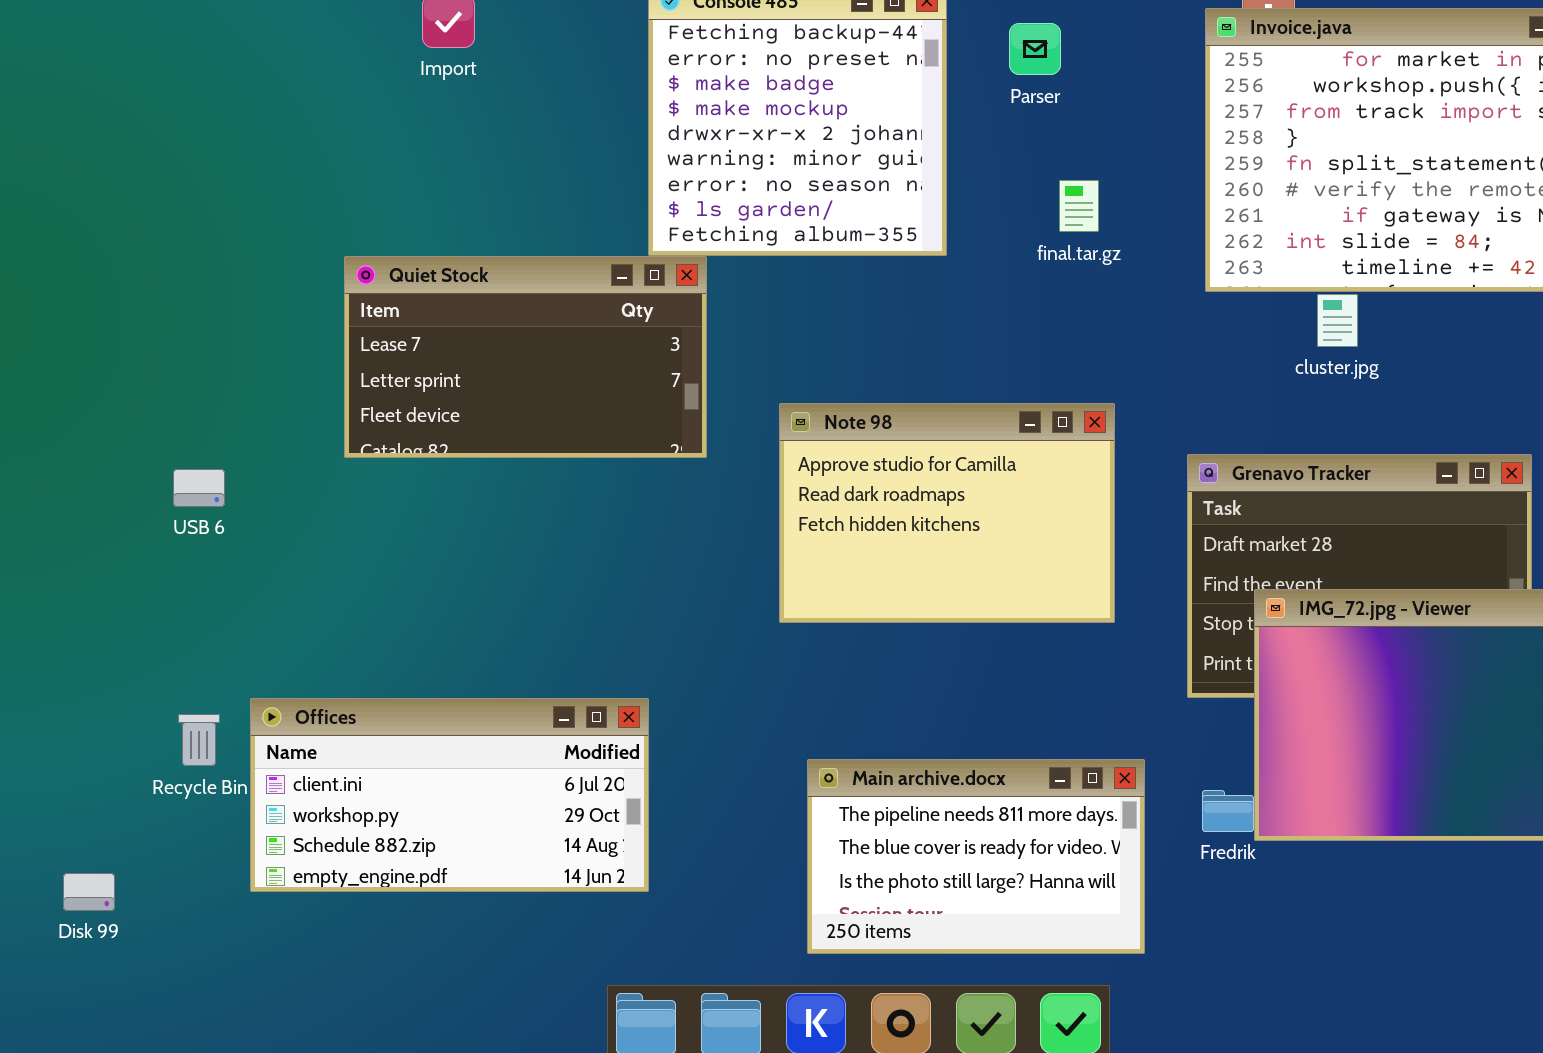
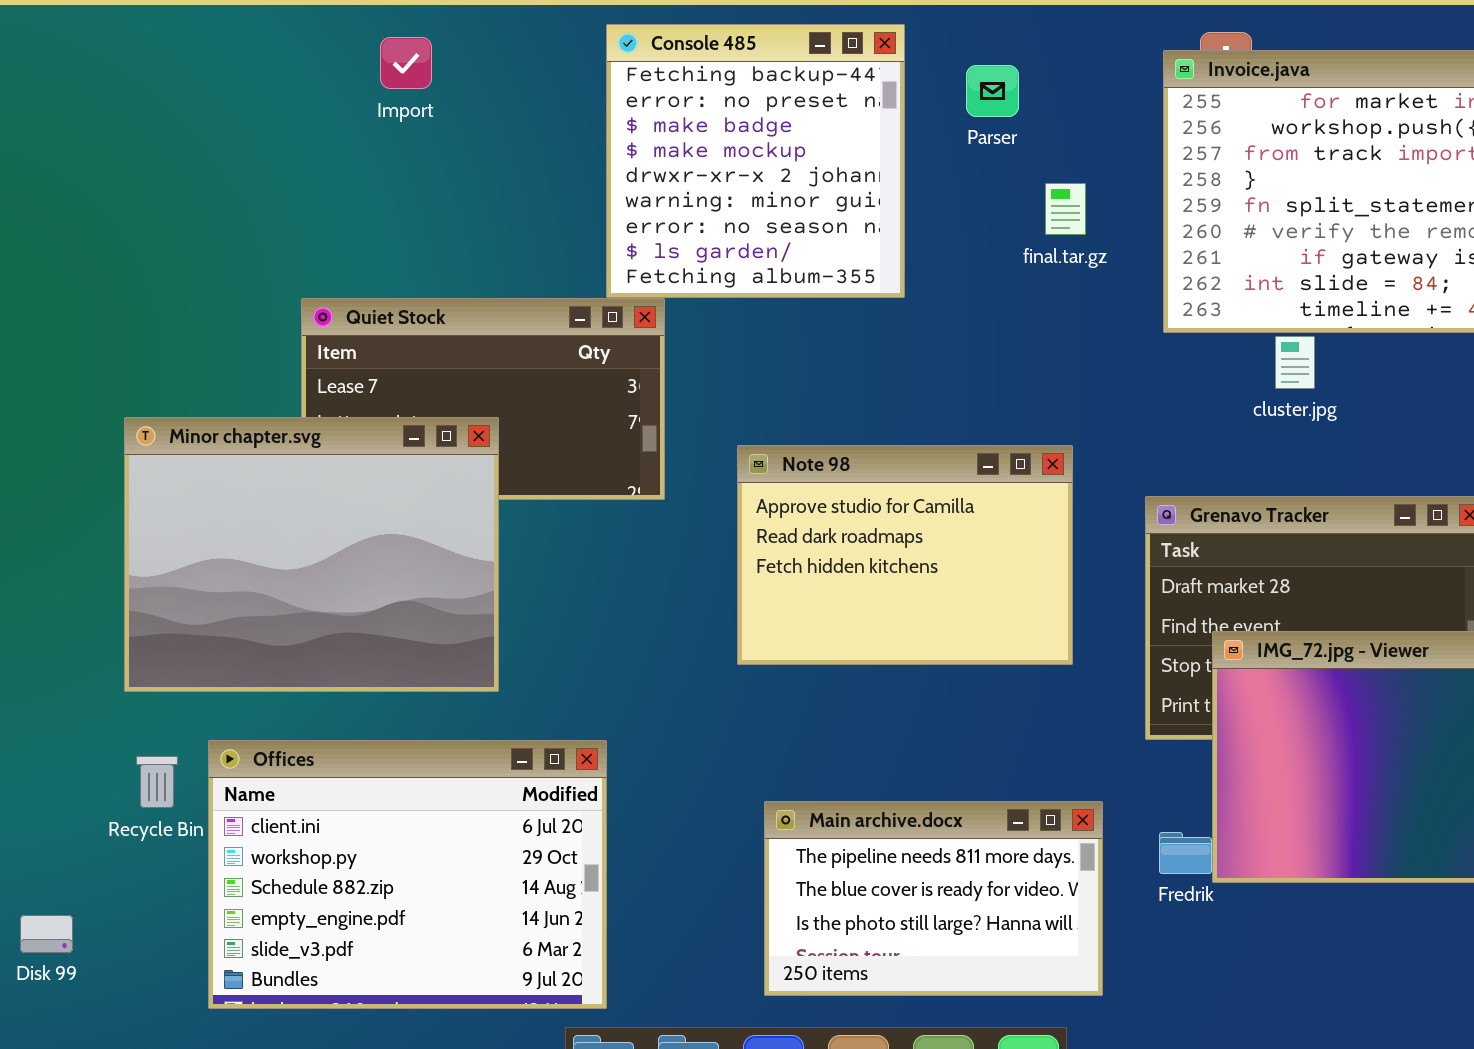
final.tar.gz: [1059,180,1099,232] -> [1045,183,1086,235], moved
Minor chapter.svg: none -> [124,417,499,692], opened
Offices: [250,698,649,892] -> [208,740,607,1009], resized

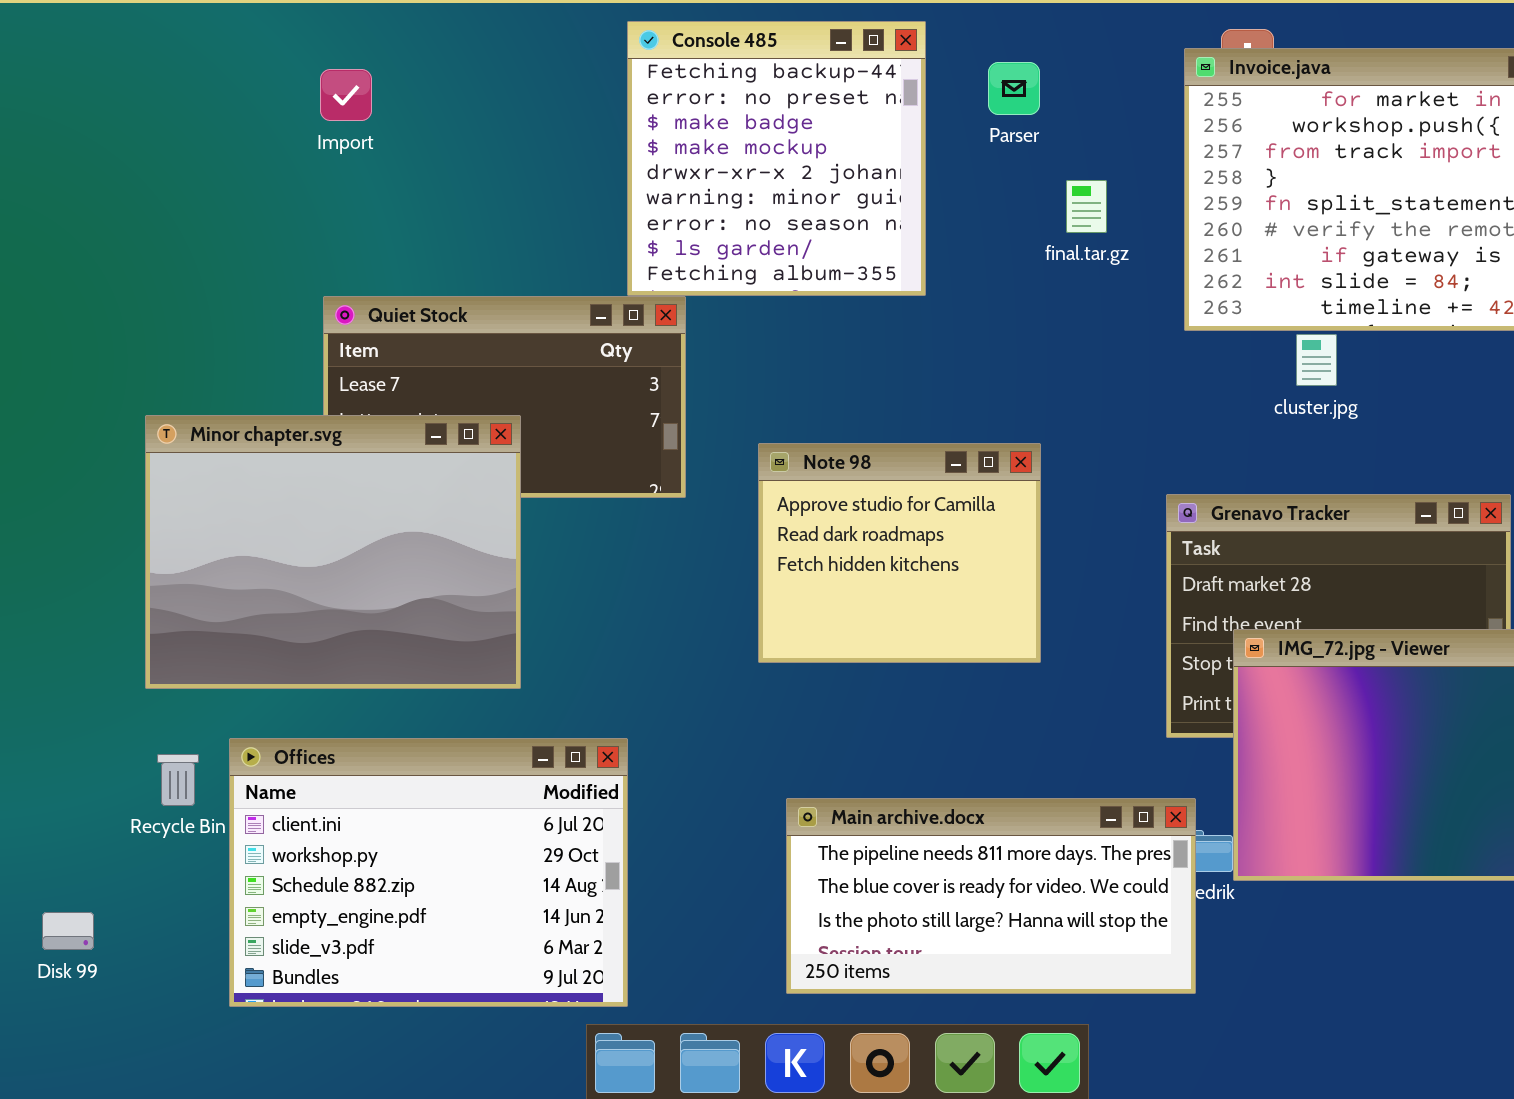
Import: [380,37,432,89] -> [320,69,372,121], moved
Note 98: [737,445,1073,665] -> [758,443,1041,663], resized
Main archive.docx: [764,801,1103,996] -> [786,798,1196,994], resized

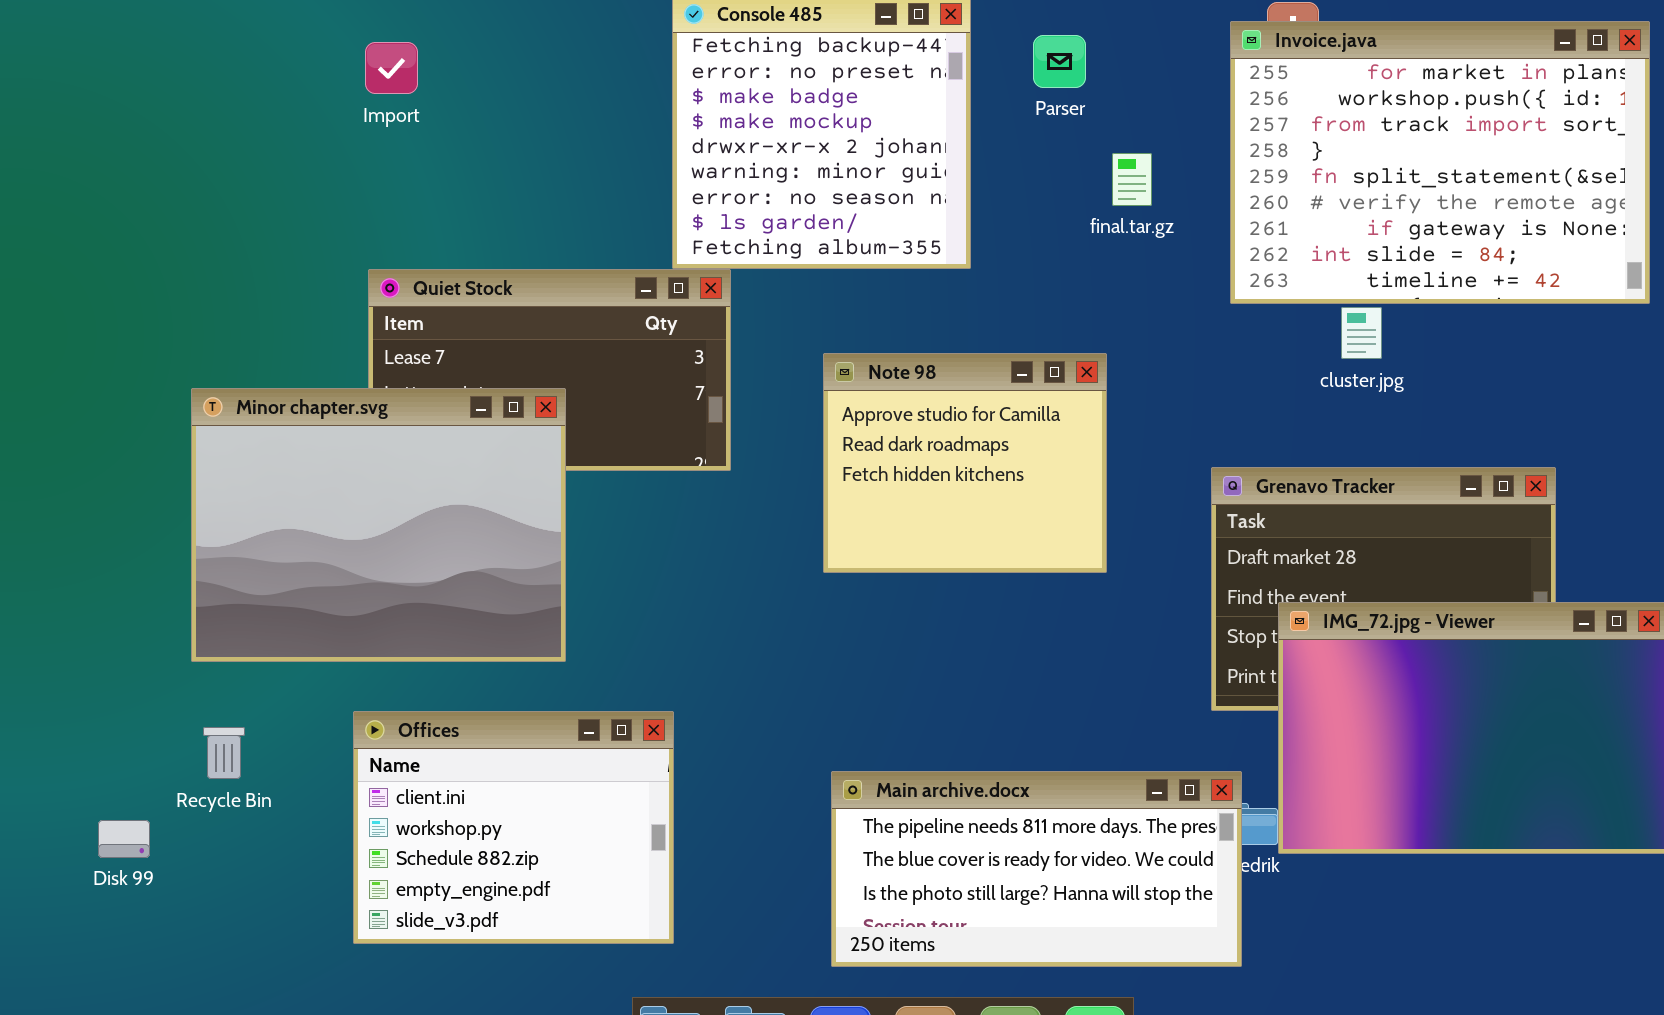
Note 98: [758,443,1041,663] -> [823,353,1107,573], moved
Offices: [229,738,628,1007] -> [353,711,674,944], resized
Disk 99: [42,912,94,950] -> [98,820,150,858], moved

